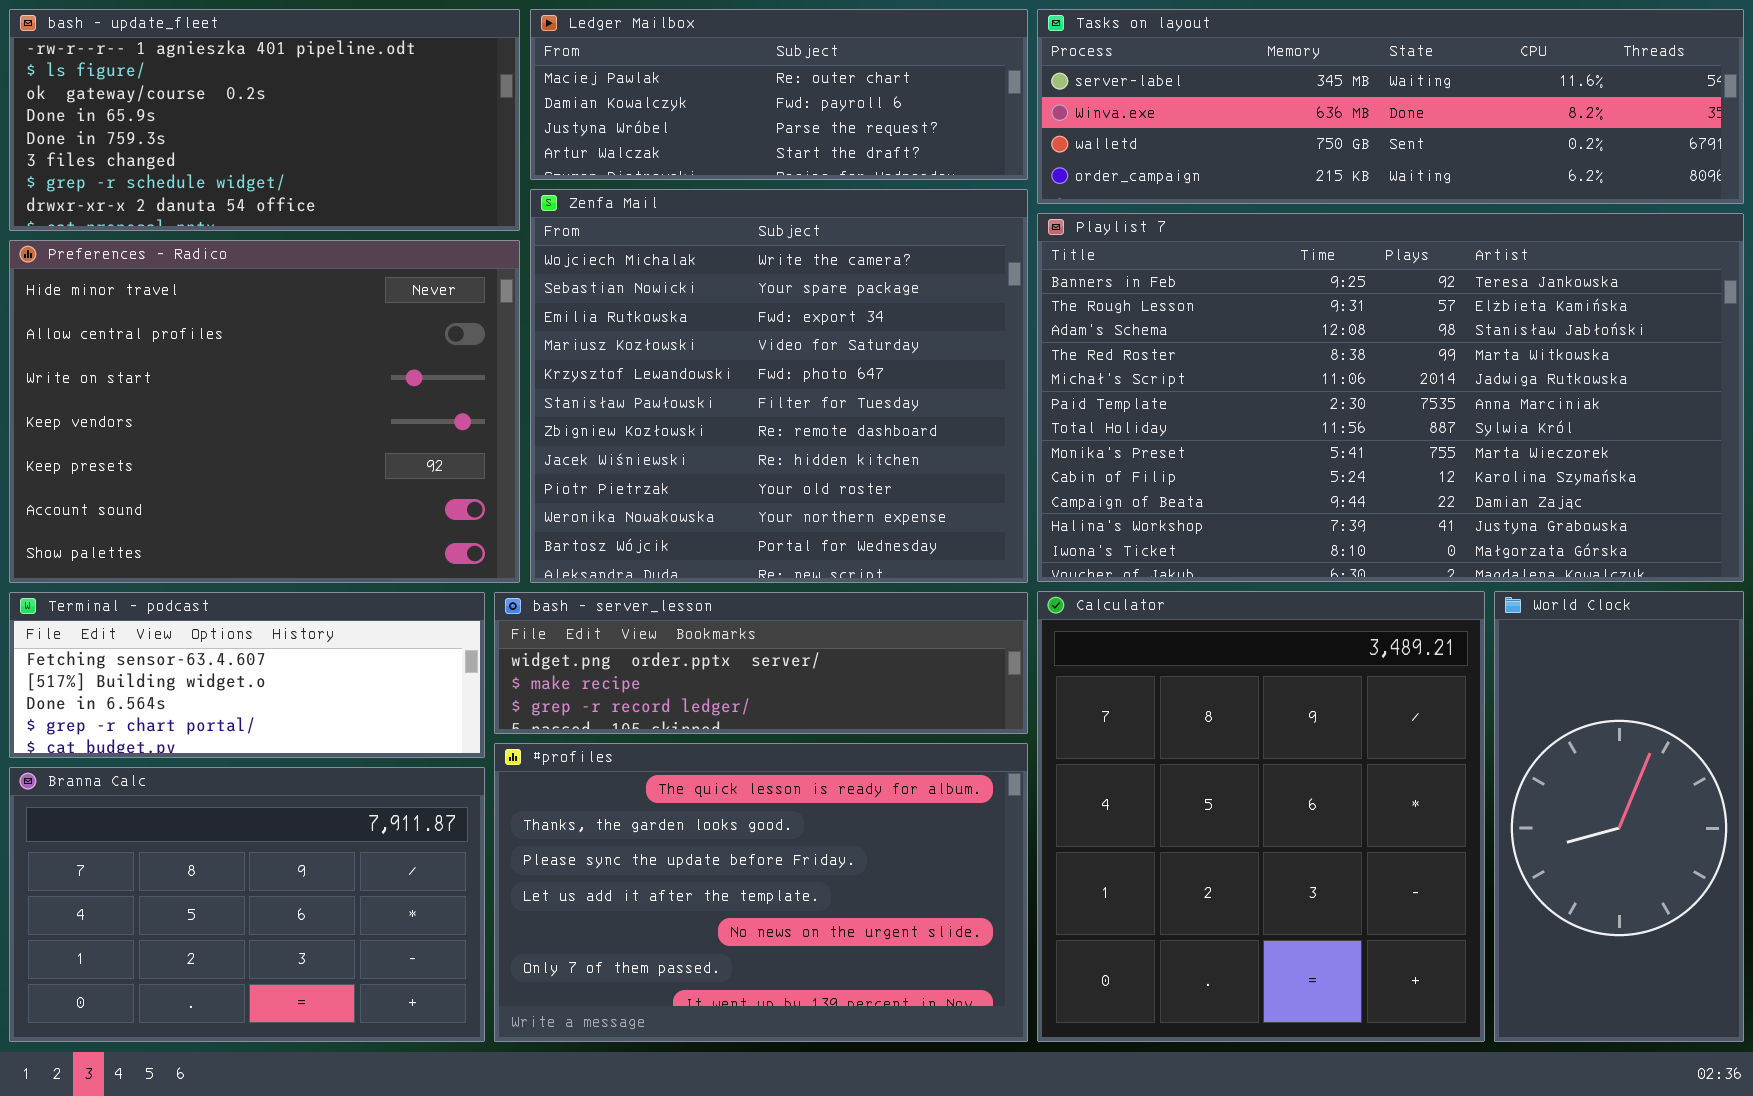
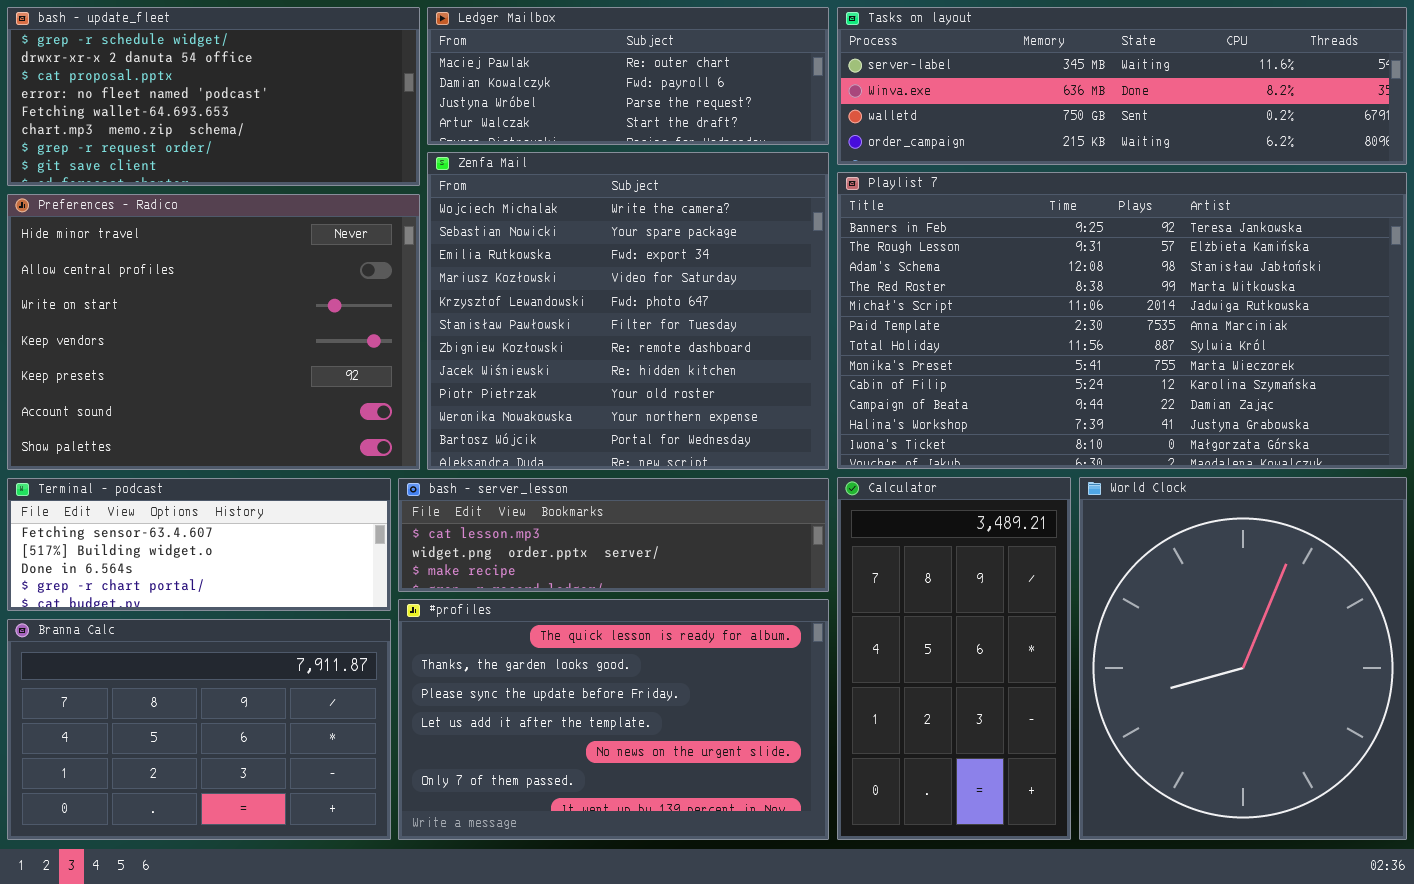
bash - update_fleet: [9,9,520,231] -> [7,7,420,186], scrolled down 6 rows
Calculator: [1037,591,1485,1042] -> [837,477,1071,840], resized
World Clock: [1494,591,1744,1042] -> [1079,477,1407,840], resized
bash - server_lesson: [494,592,1028,734] -> [398,478,829,592], scrolled up 1 row

